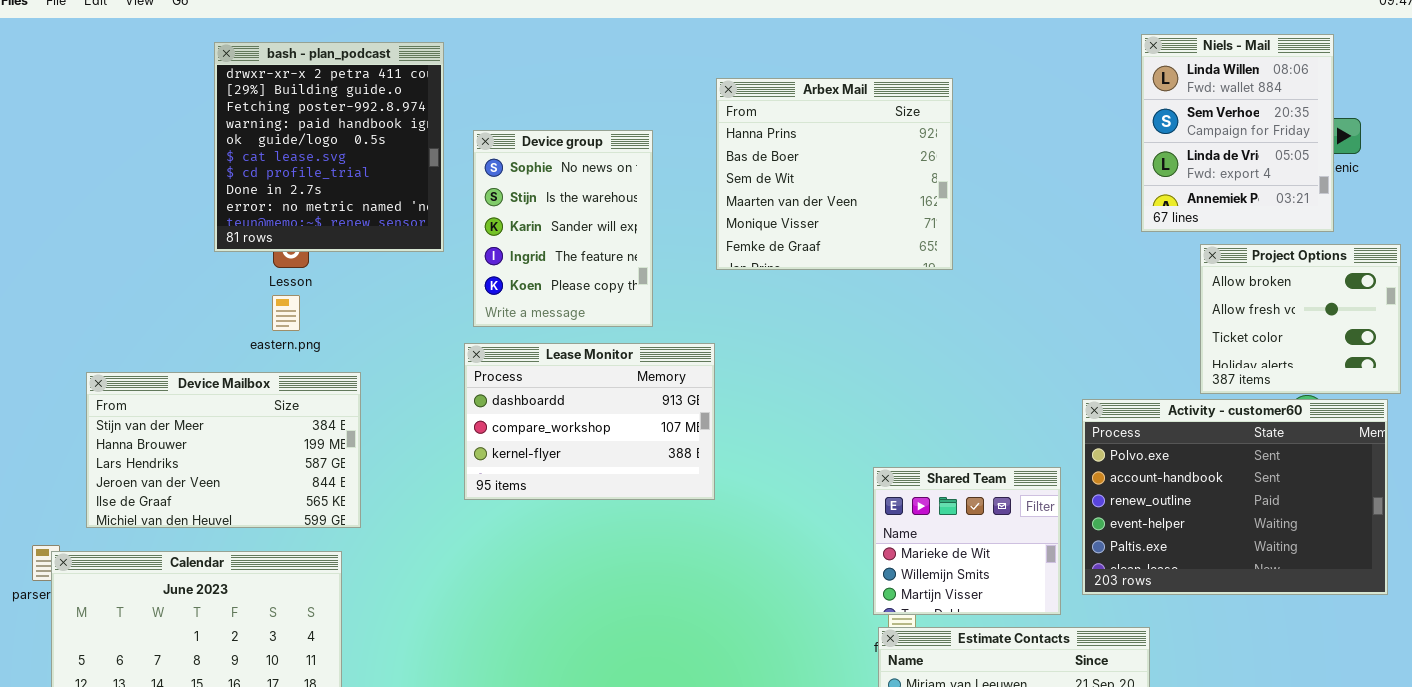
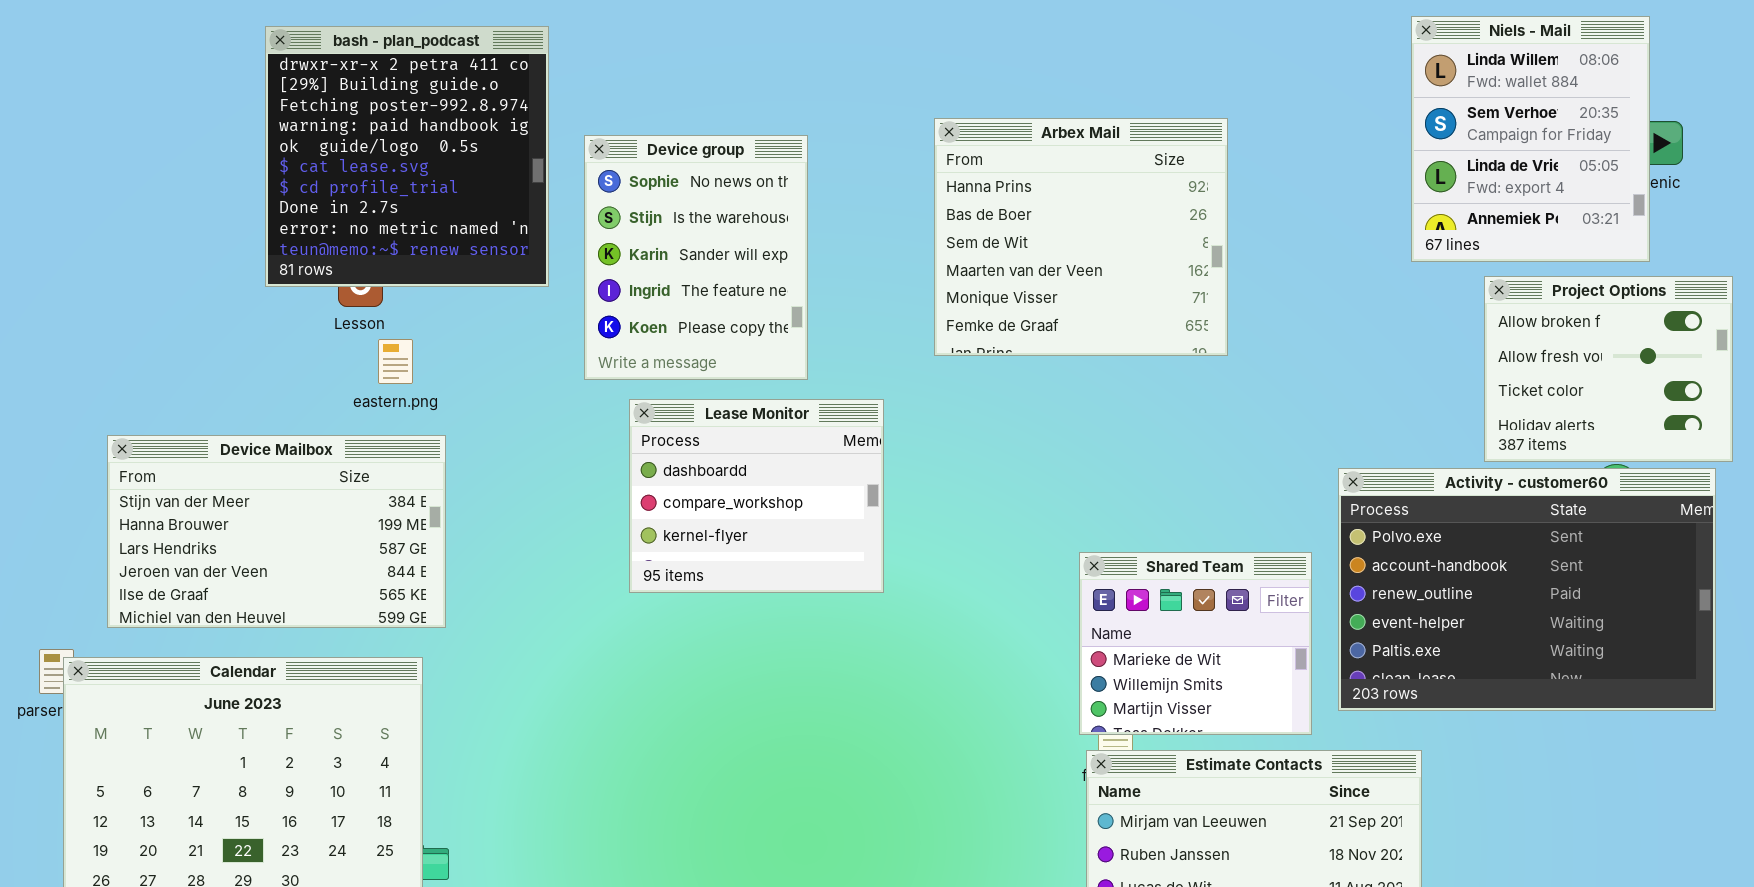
Arbex Mail: [716,78,953,270] -> [934,118,1228,356], moved
eastern.png: [272,295,300,331] -> [378,339,413,384], moved
Lease Monitor: [464,343,715,500] -> [629,399,884,593], resized

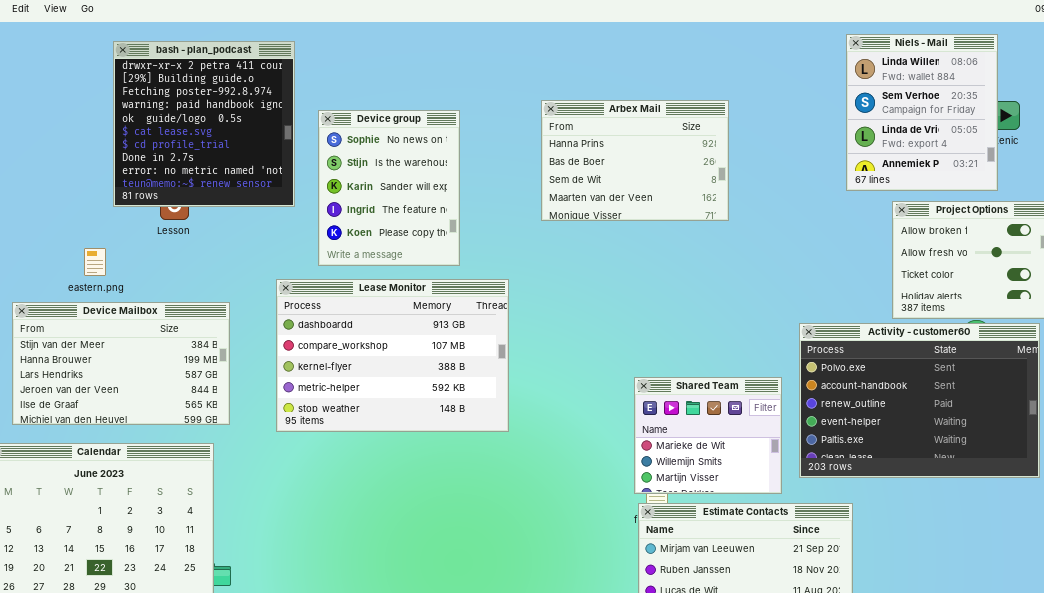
Arbex Mail: [934,118,1228,356] -> [541,100,729,221], resized
eastern.png: [378,339,413,384] -> [84,248,106,276], moved
Lease Monitor: [629,399,884,593] -> [276,279,509,432], resized

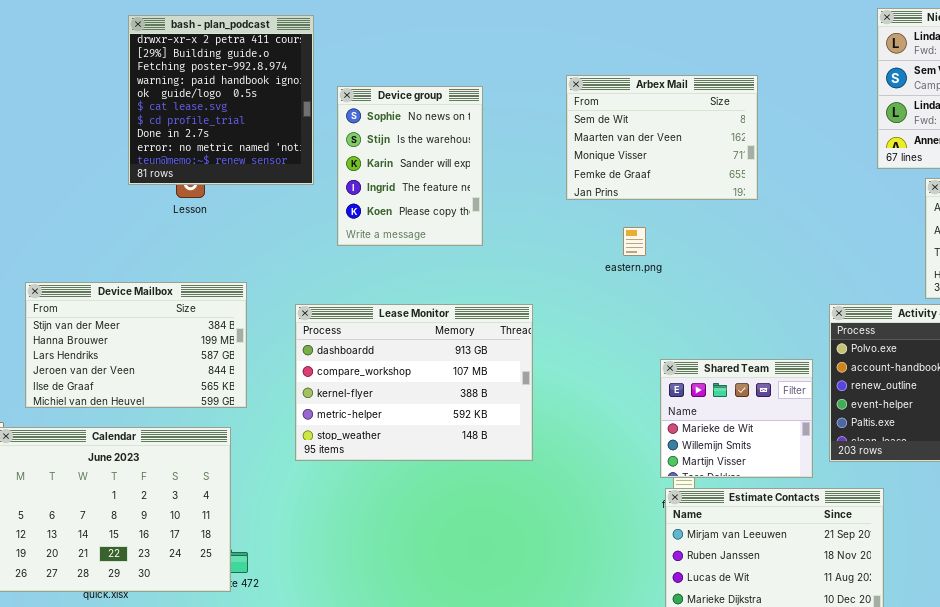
Arbex Mail: [541,100,729,221] -> [566,75,758,200], scrolled down 2 rows
eastern.png: [84,248,106,276] -> [623,227,646,256], moved
Lease Monitor: [276,279,509,432] -> [295,304,533,461], moved

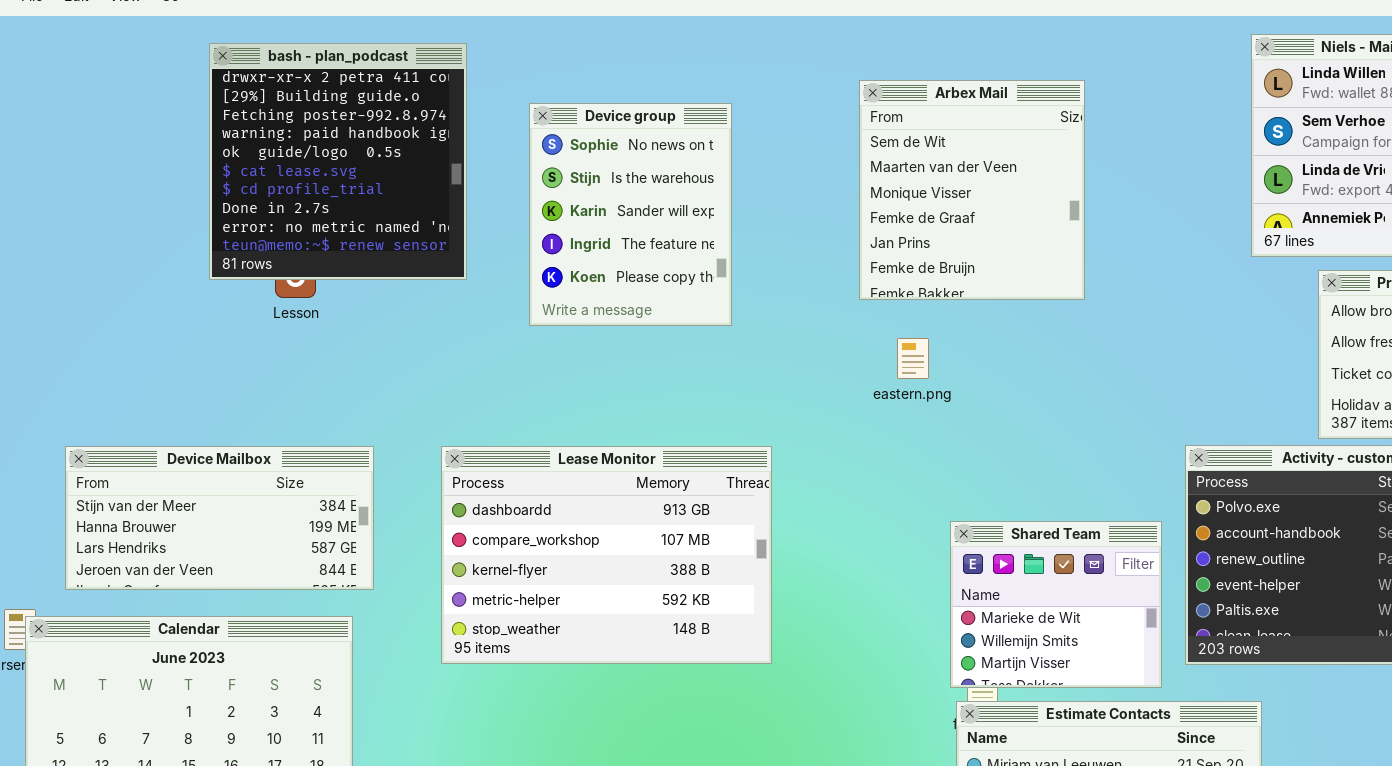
Arbex Mail: [566,75,758,200] -> [859,80,1085,300], resized
Device group: [337,86,483,246] -> [529,103,732,326], moved
Device Mailbox: [25,282,247,408] -> [65,446,374,590], resized

